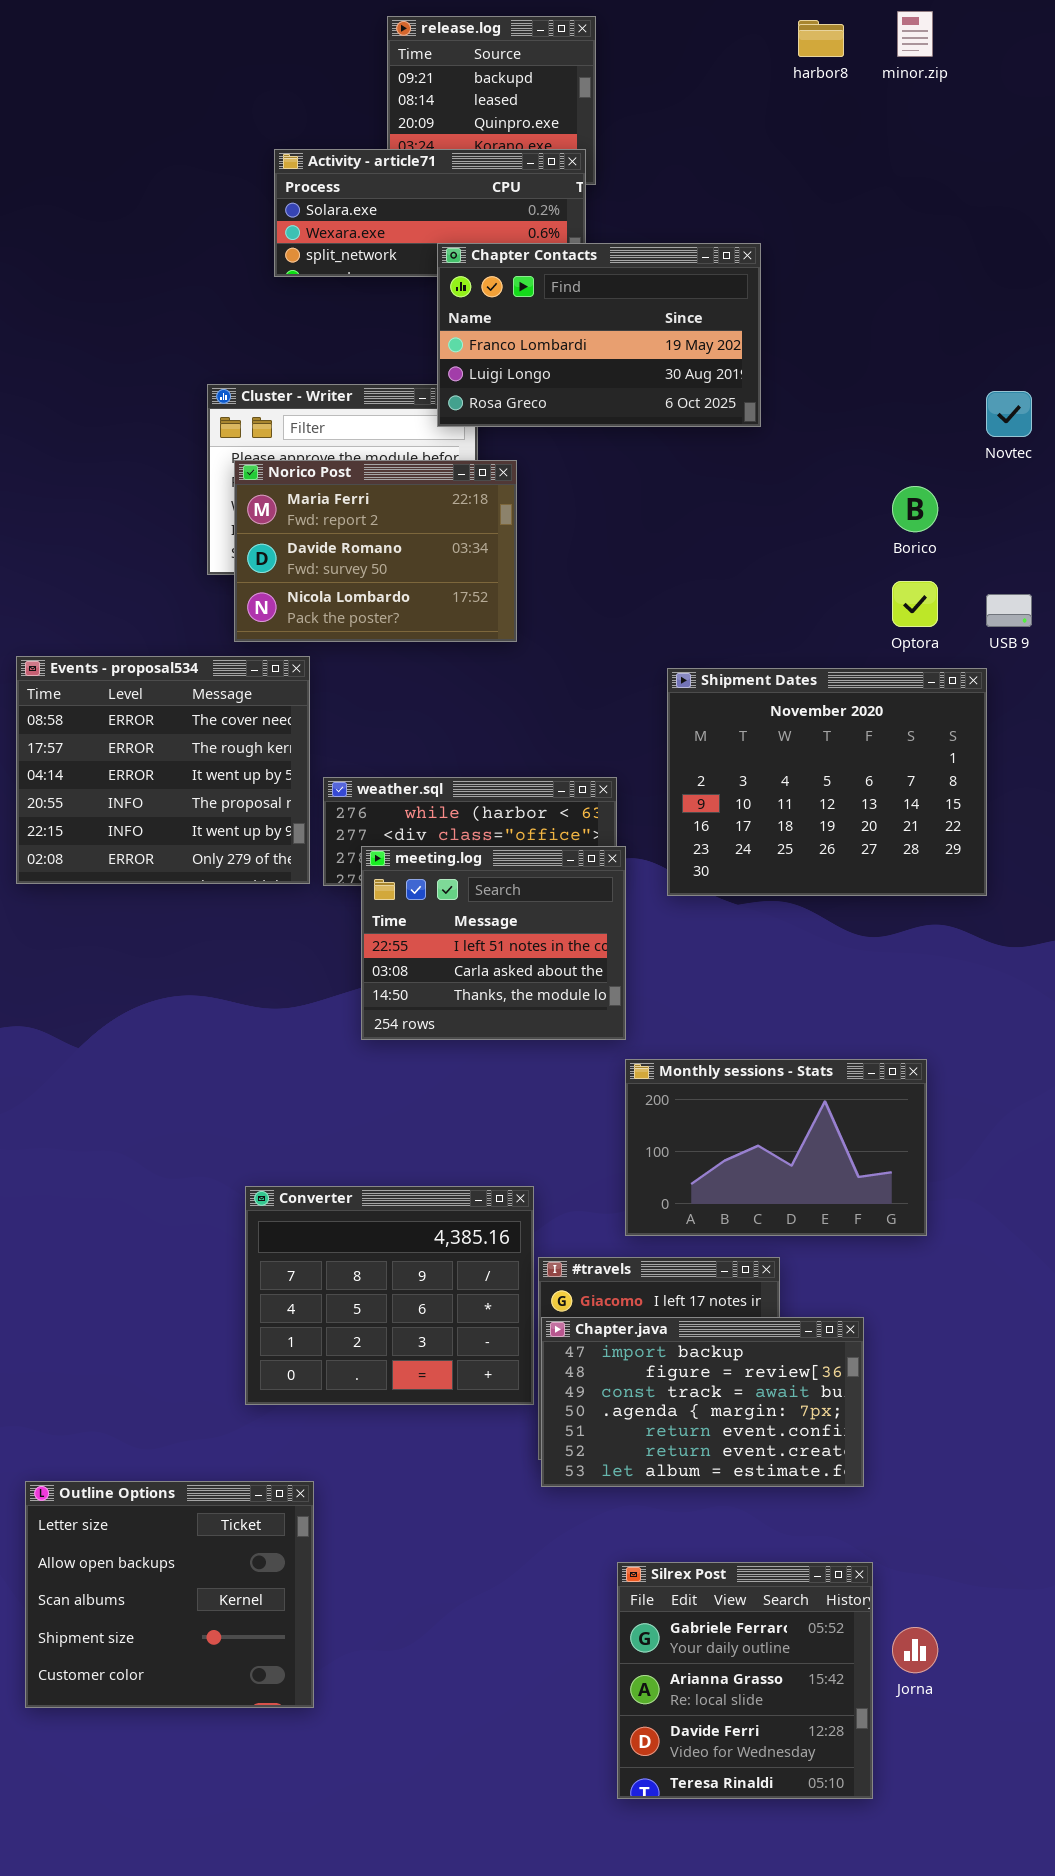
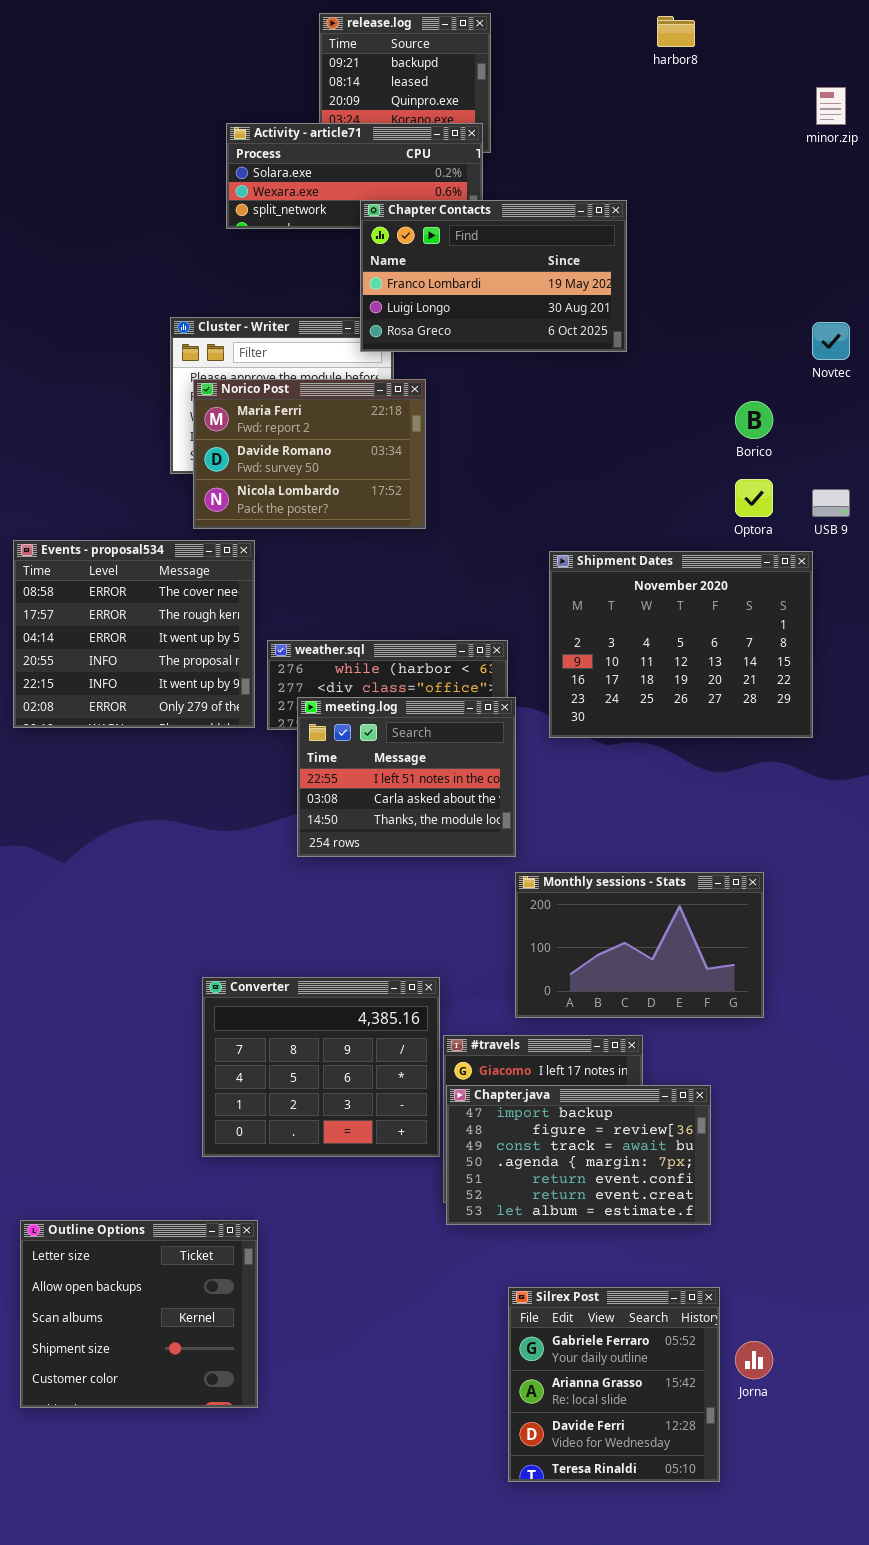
minor.zip: [897,11,933,57] -> [816,87,846,125], moved

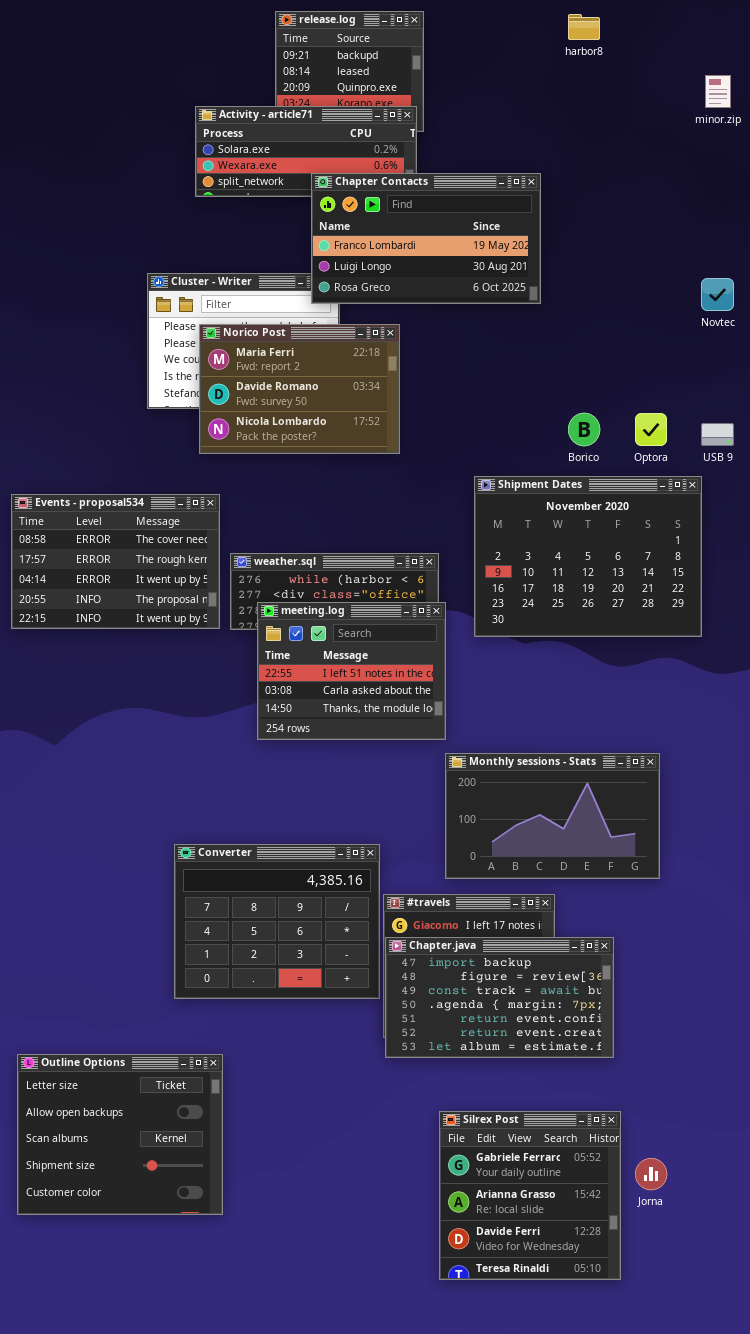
Norico Post: [193,379,426,529] -> [199,324,400,454], moved
Borico: [735,401,773,439] -> [568,413,600,446], moved
Events - proposal534: [13,540,255,728] -> [11,494,220,629], resized

